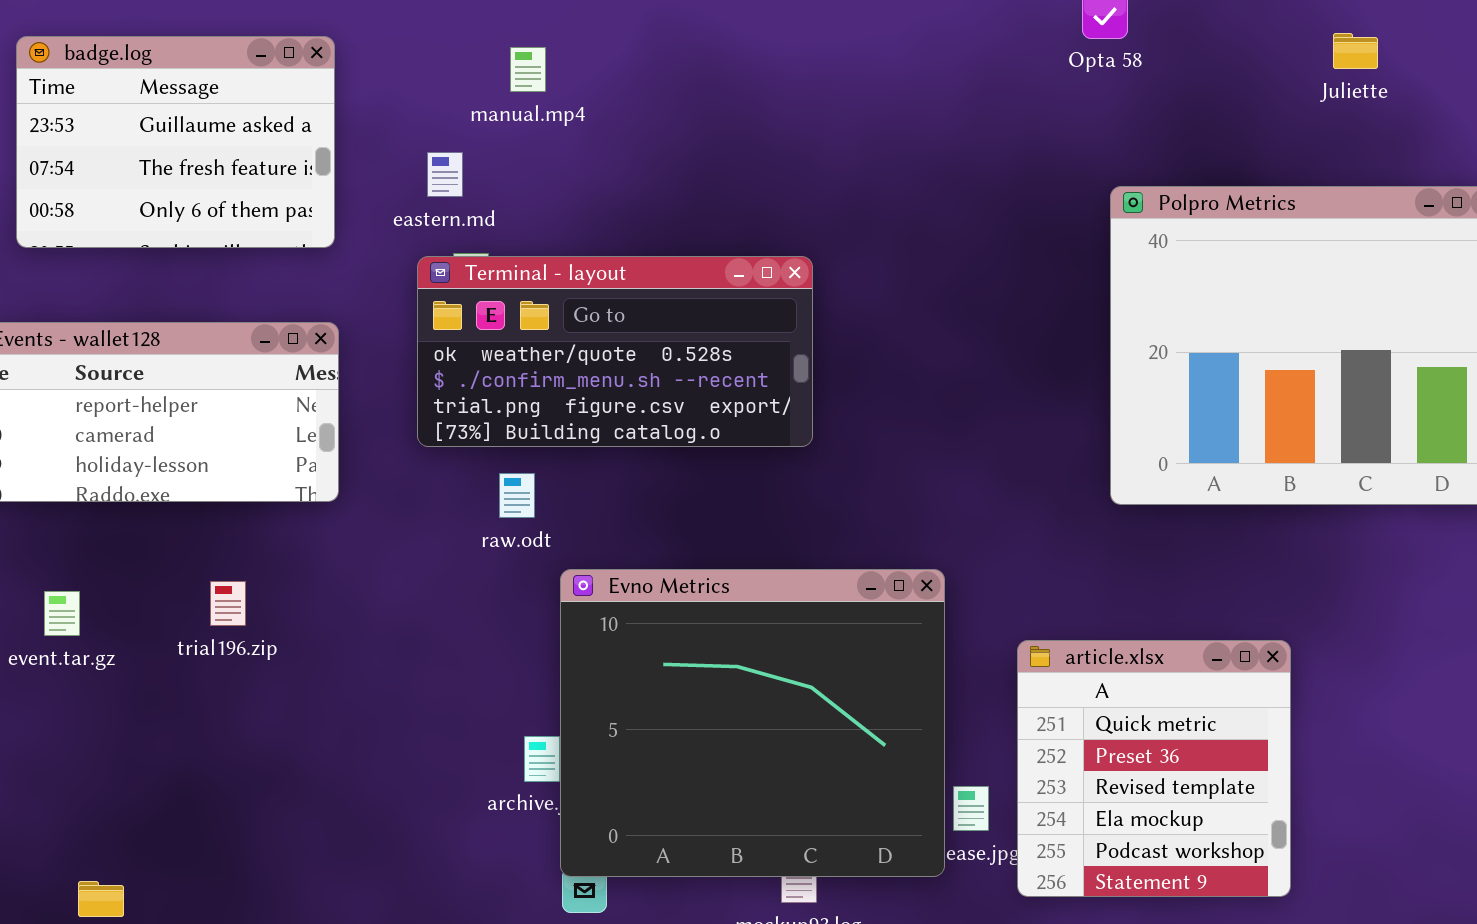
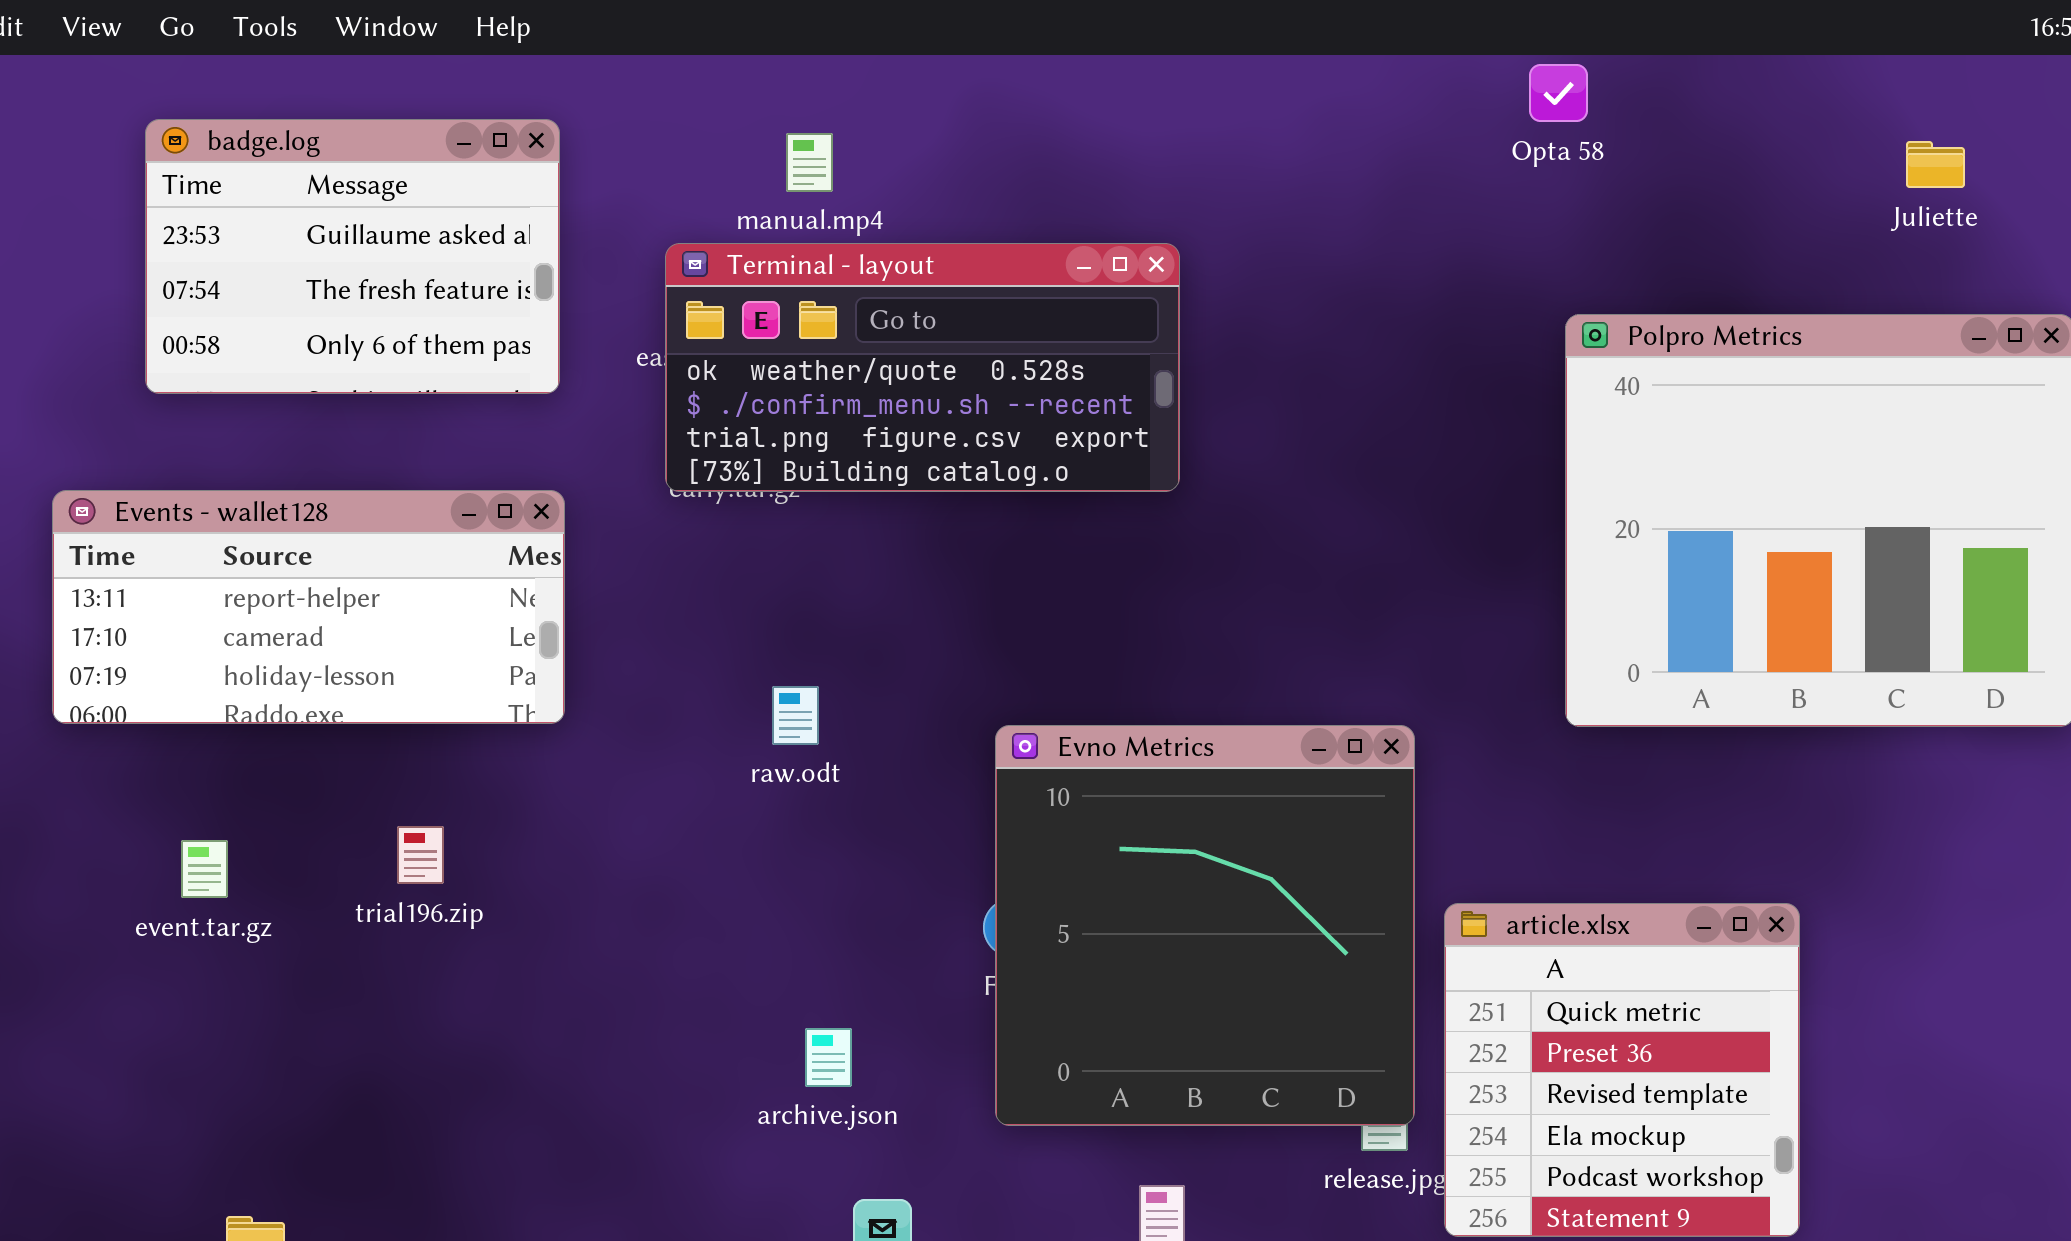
Juliette: [1333,33,1378,69] -> [1906,141,1965,188], moved
Terminal - layout: [417,256,813,447] -> [665,243,1180,492], moved
Evno Metrics: [560,569,945,877] -> [995,725,1415,1126], moved, resized

